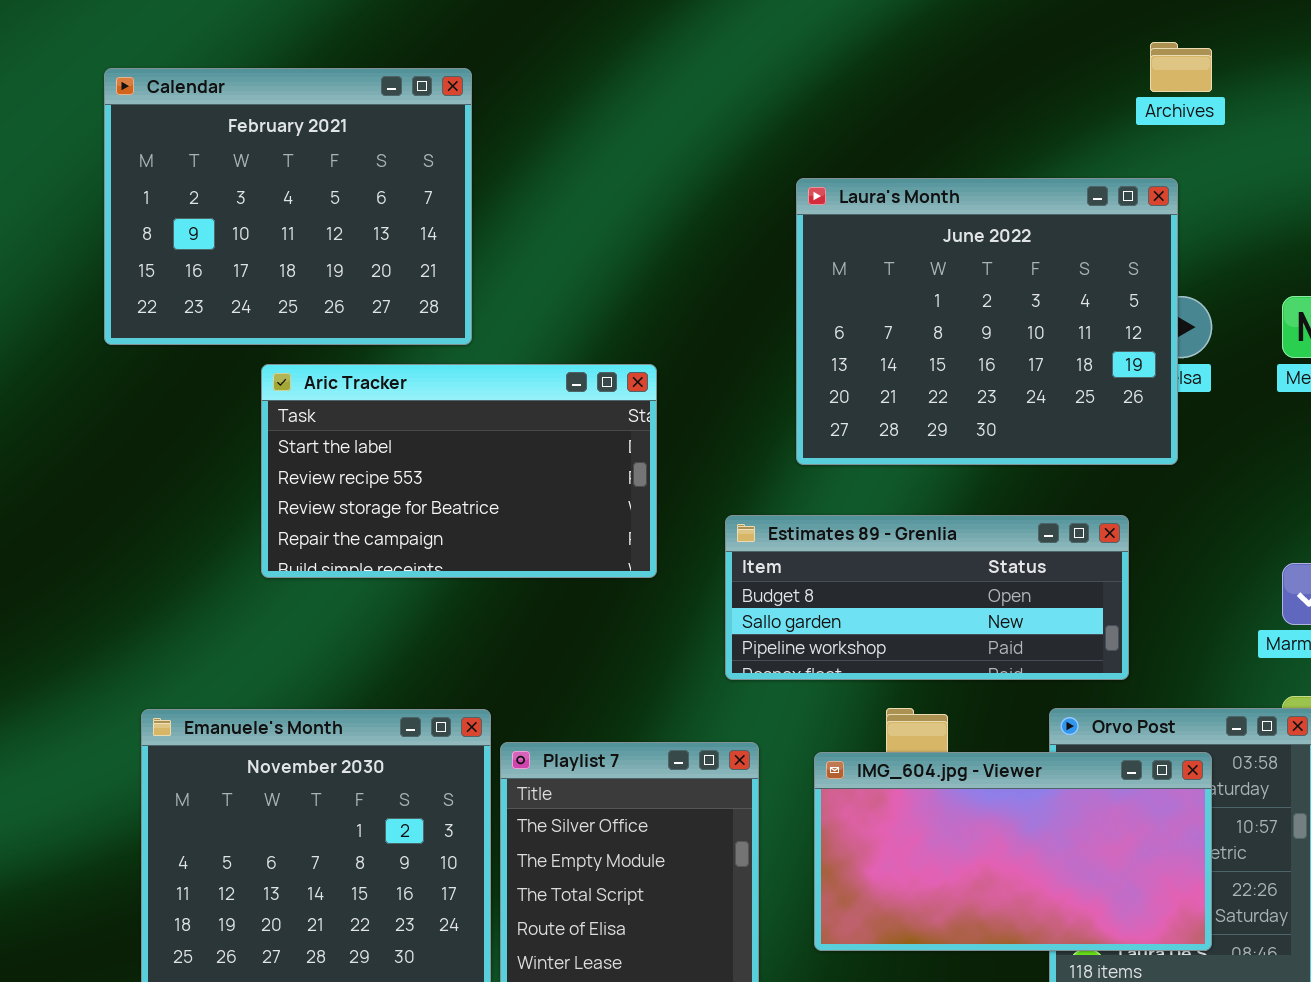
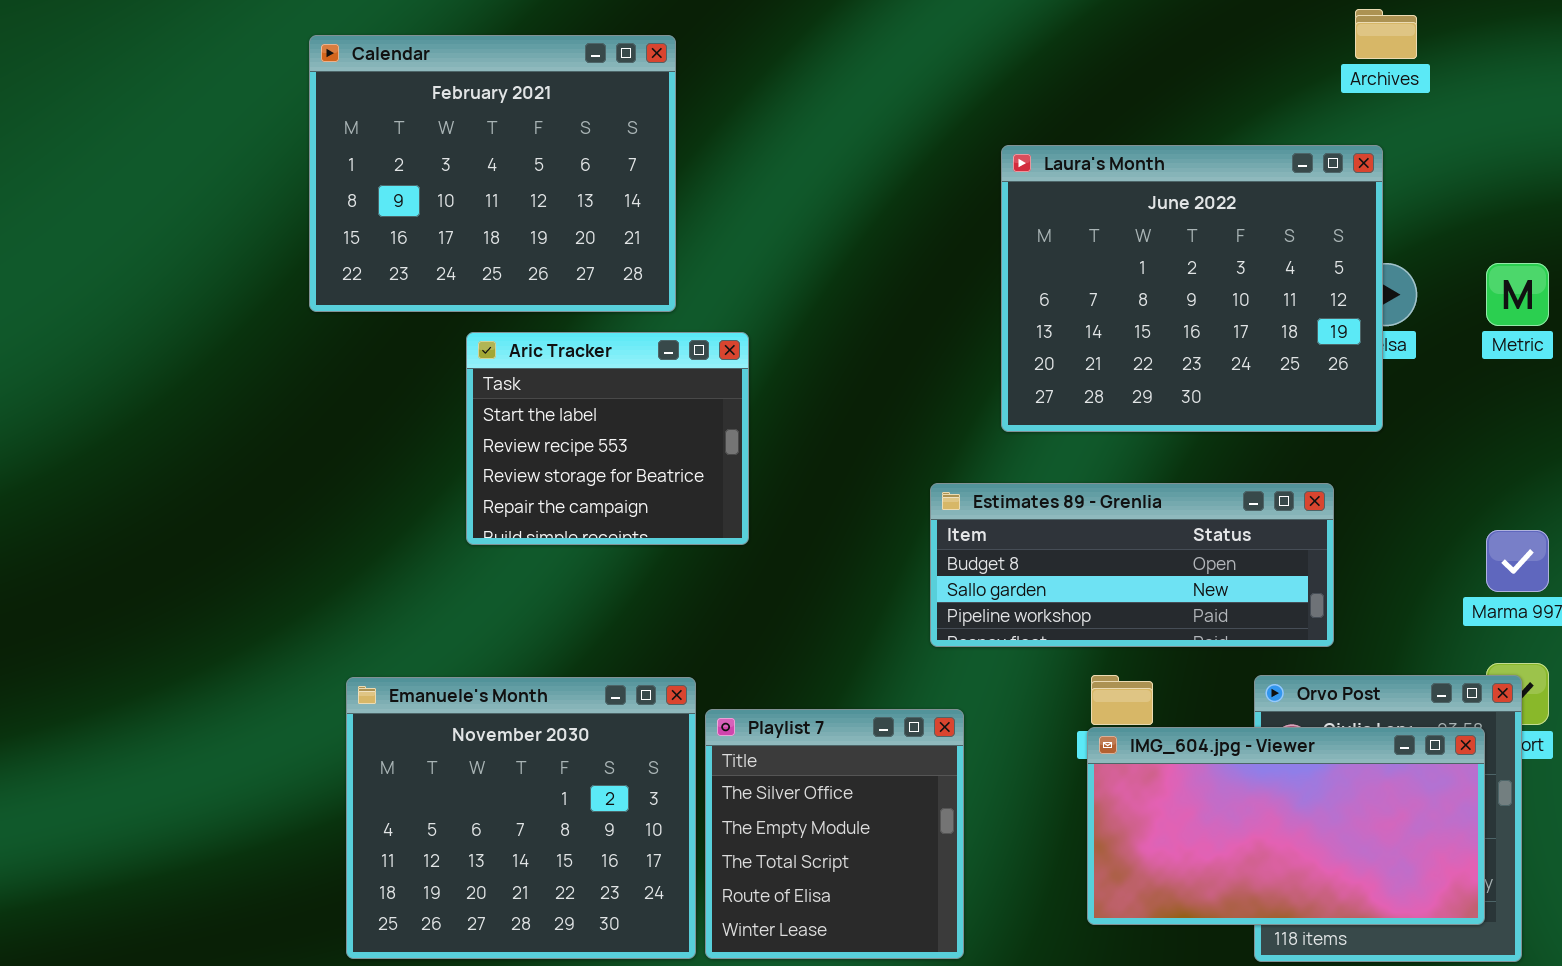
Aric Tracker: [261,364,657,578] -> [466,332,749,545], resized
IMG_604.jpg - Viewer: [814,752,1212,951] -> [1087,727,1485,925], moved

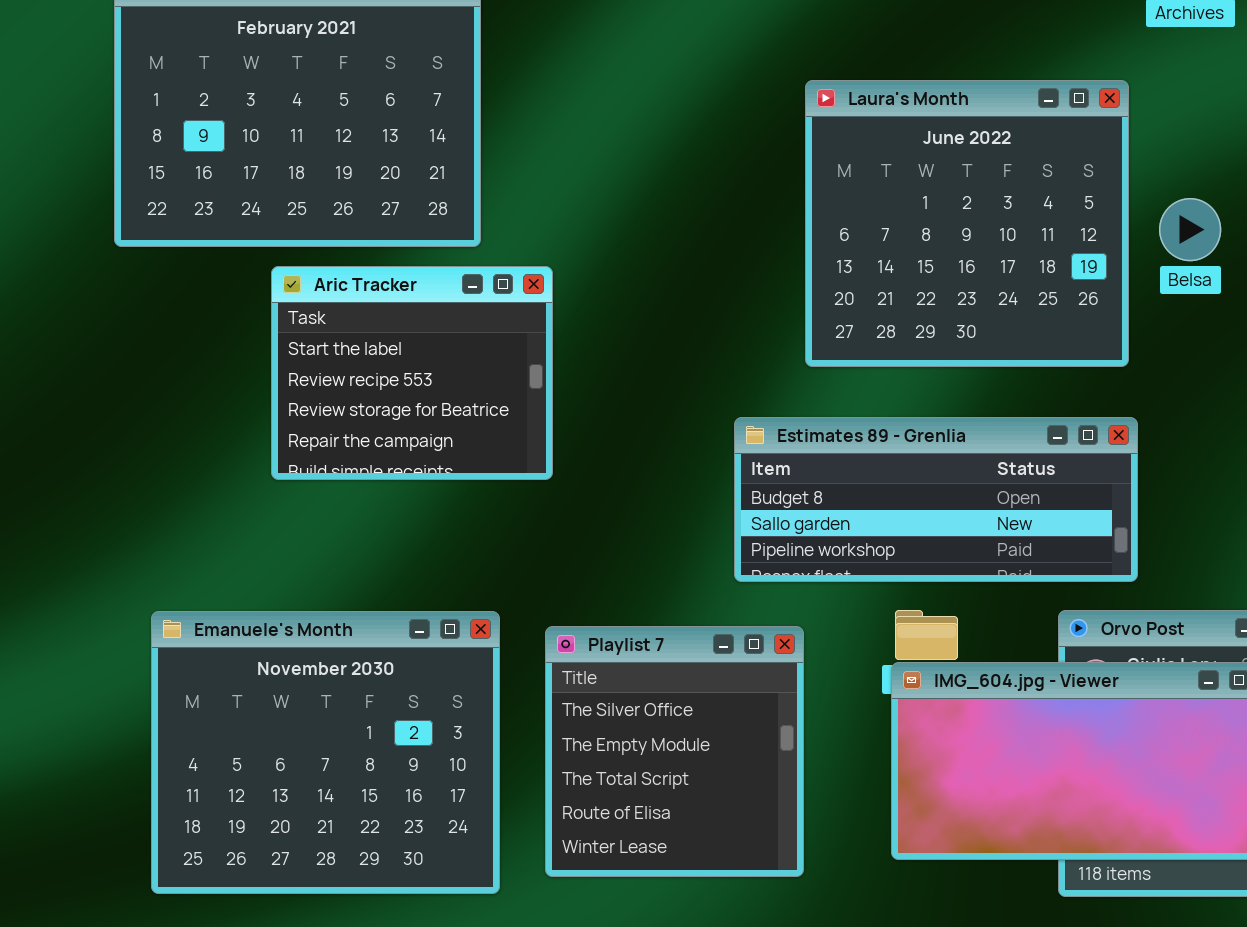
Laura's Month: [1001,145,1383,432] -> [805,80,1129,367], resized
Playlist 7: [705,709,964,959] -> [545,626,804,877], moved

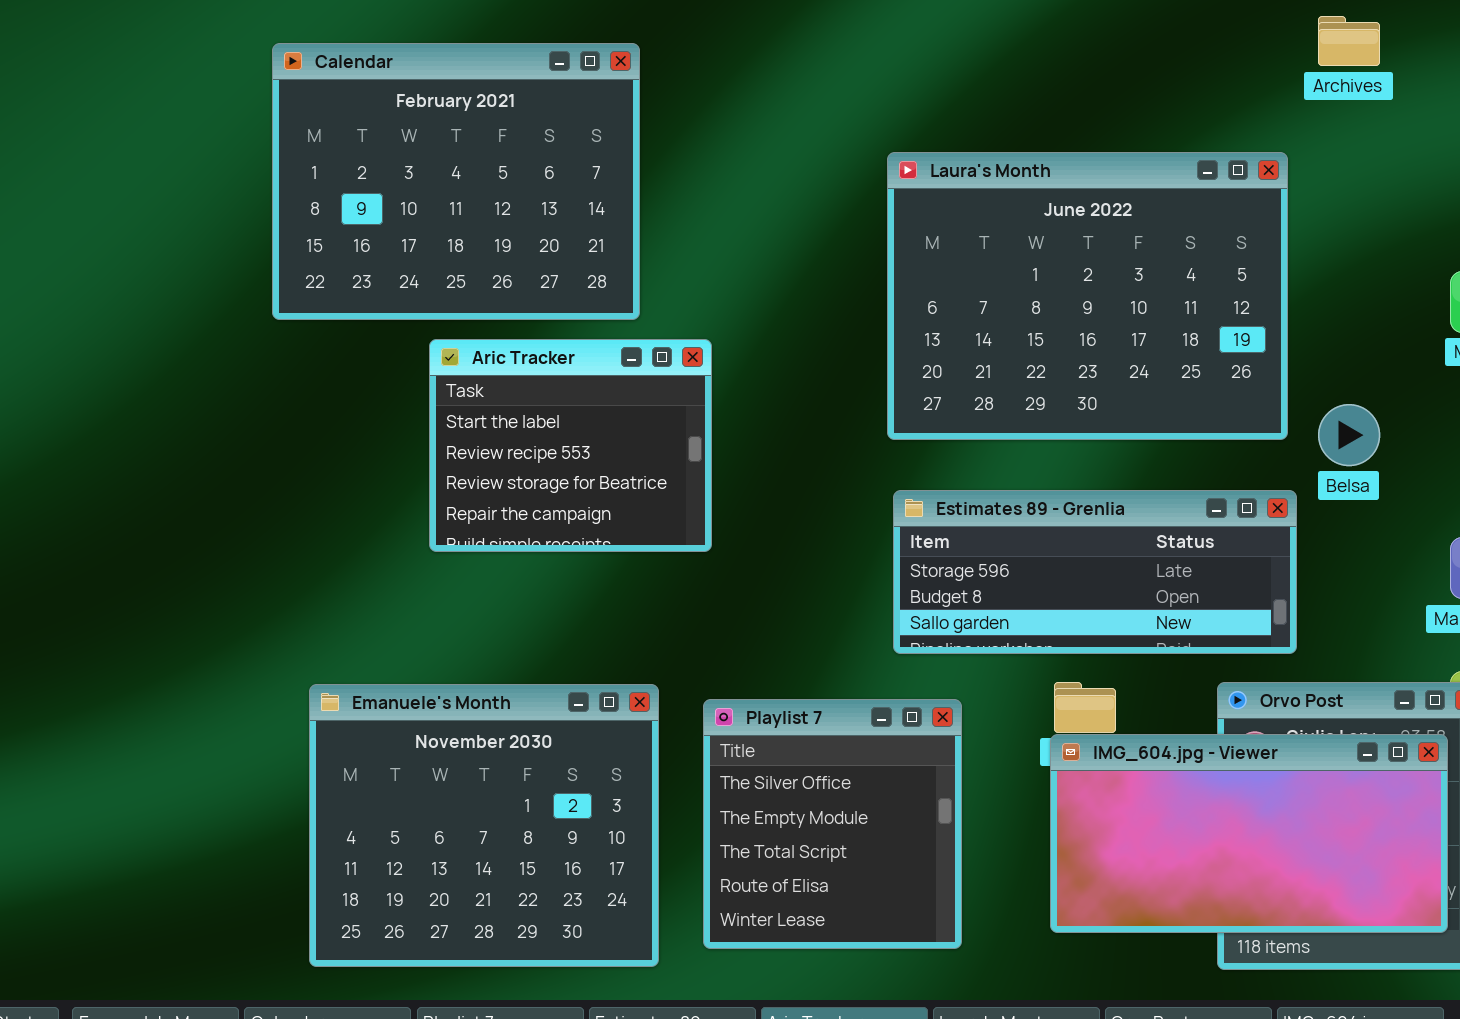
Laura's Month: [805,80,1129,367] -> [887,152,1288,440], resized
Belsa: [1159,198,1221,261] -> [1318,404,1380,466], moved
Estimates 89 - Grenlia: [734,417,1138,582] -> [893,490,1297,654], scrolled up 1 row

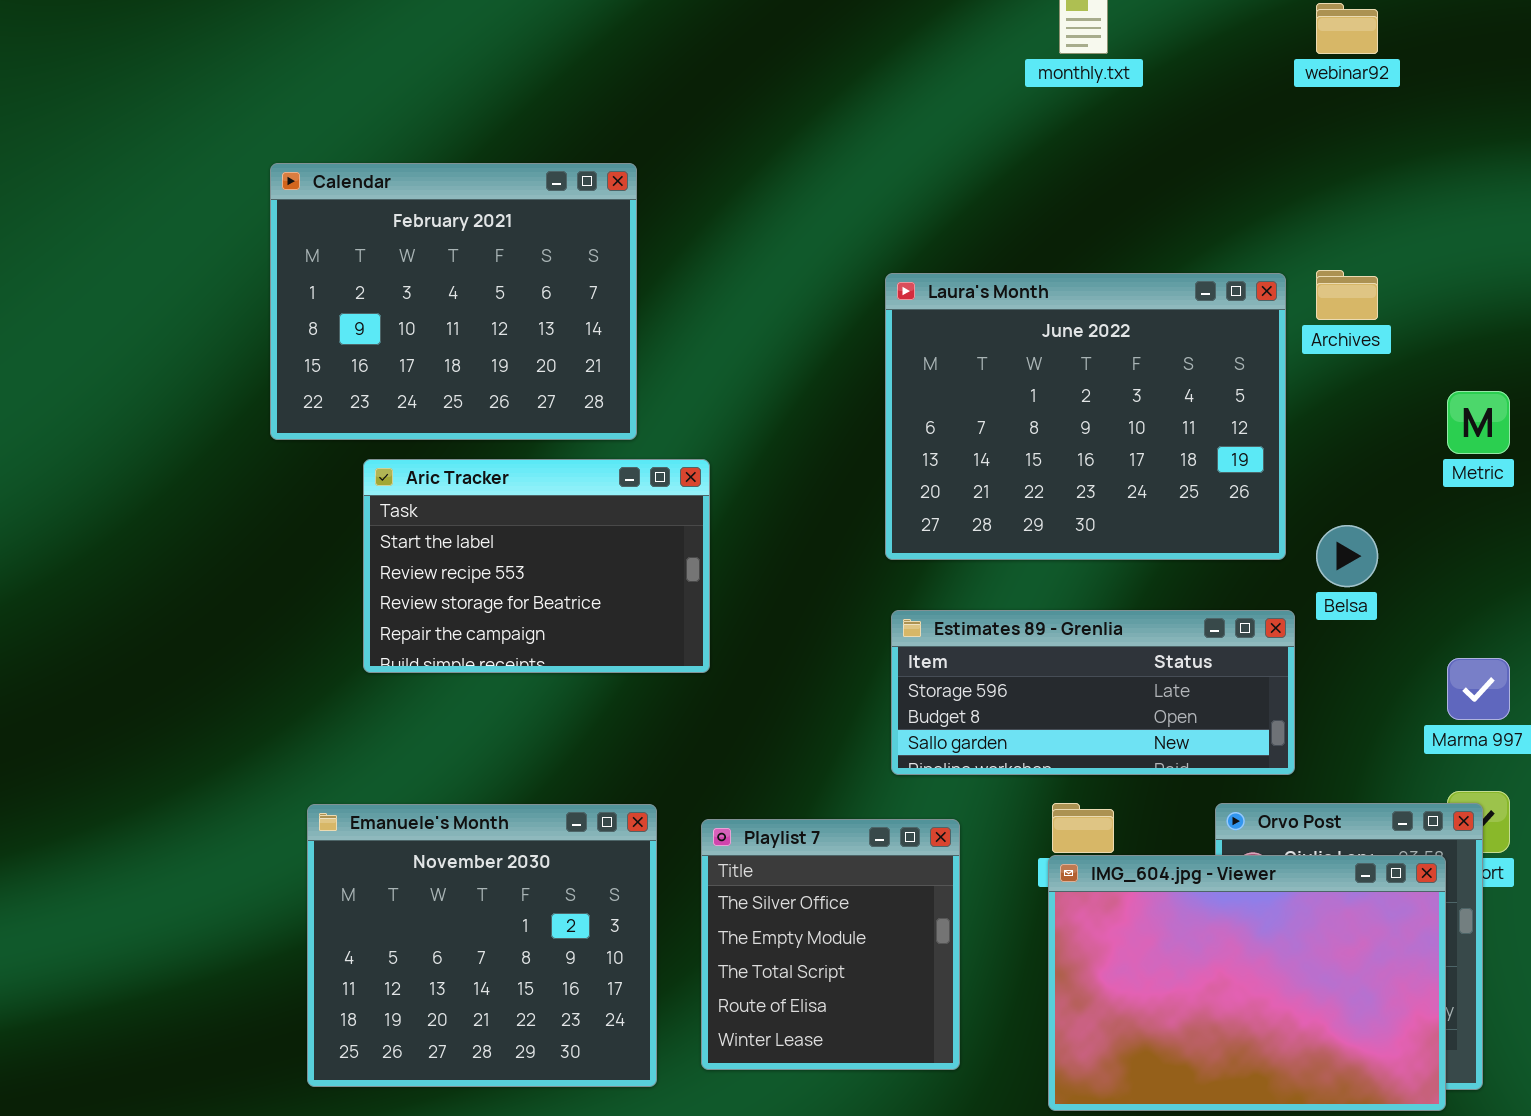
Archives: [1318,16,1380,66] -> [1316,270,1378,320], moved
Aric Tracker: [429,339,712,552] -> [363,459,710,673], resized
IMG_604.jpg - Viewer: [1050,734,1448,933] -> [1048,855,1446,1111], resized

